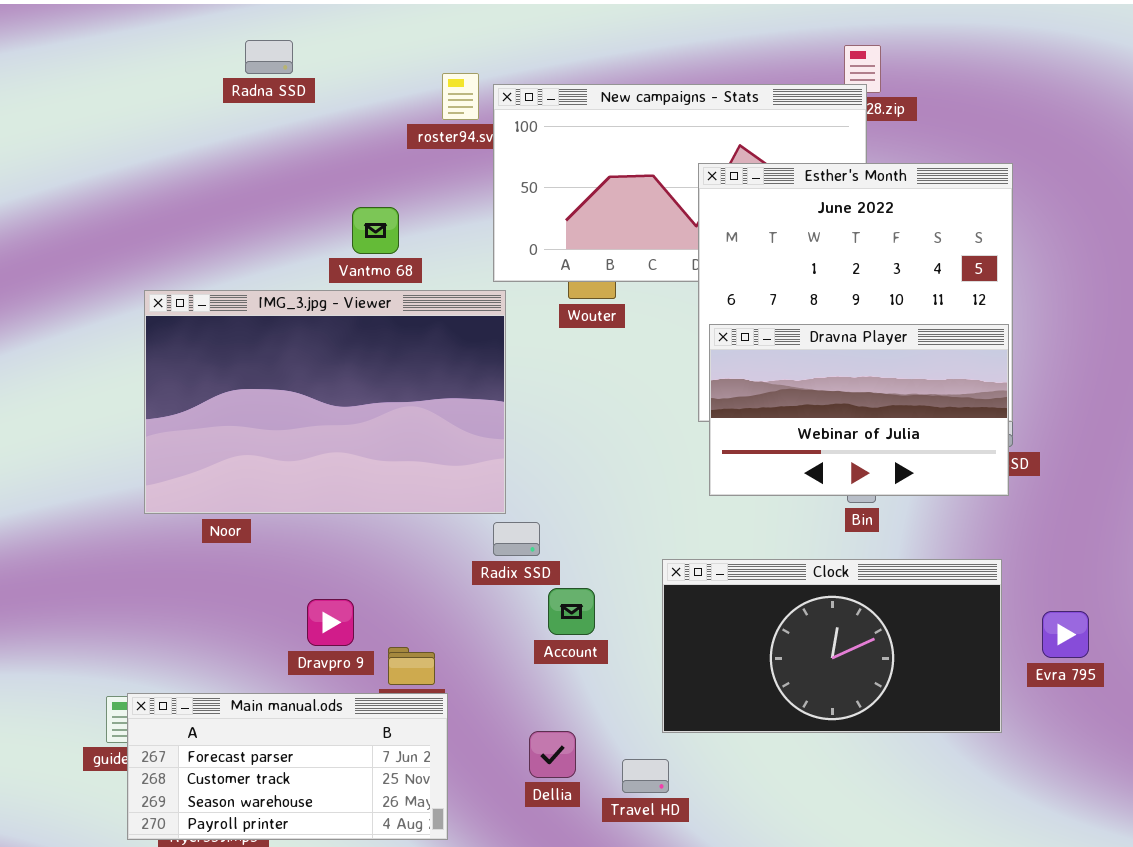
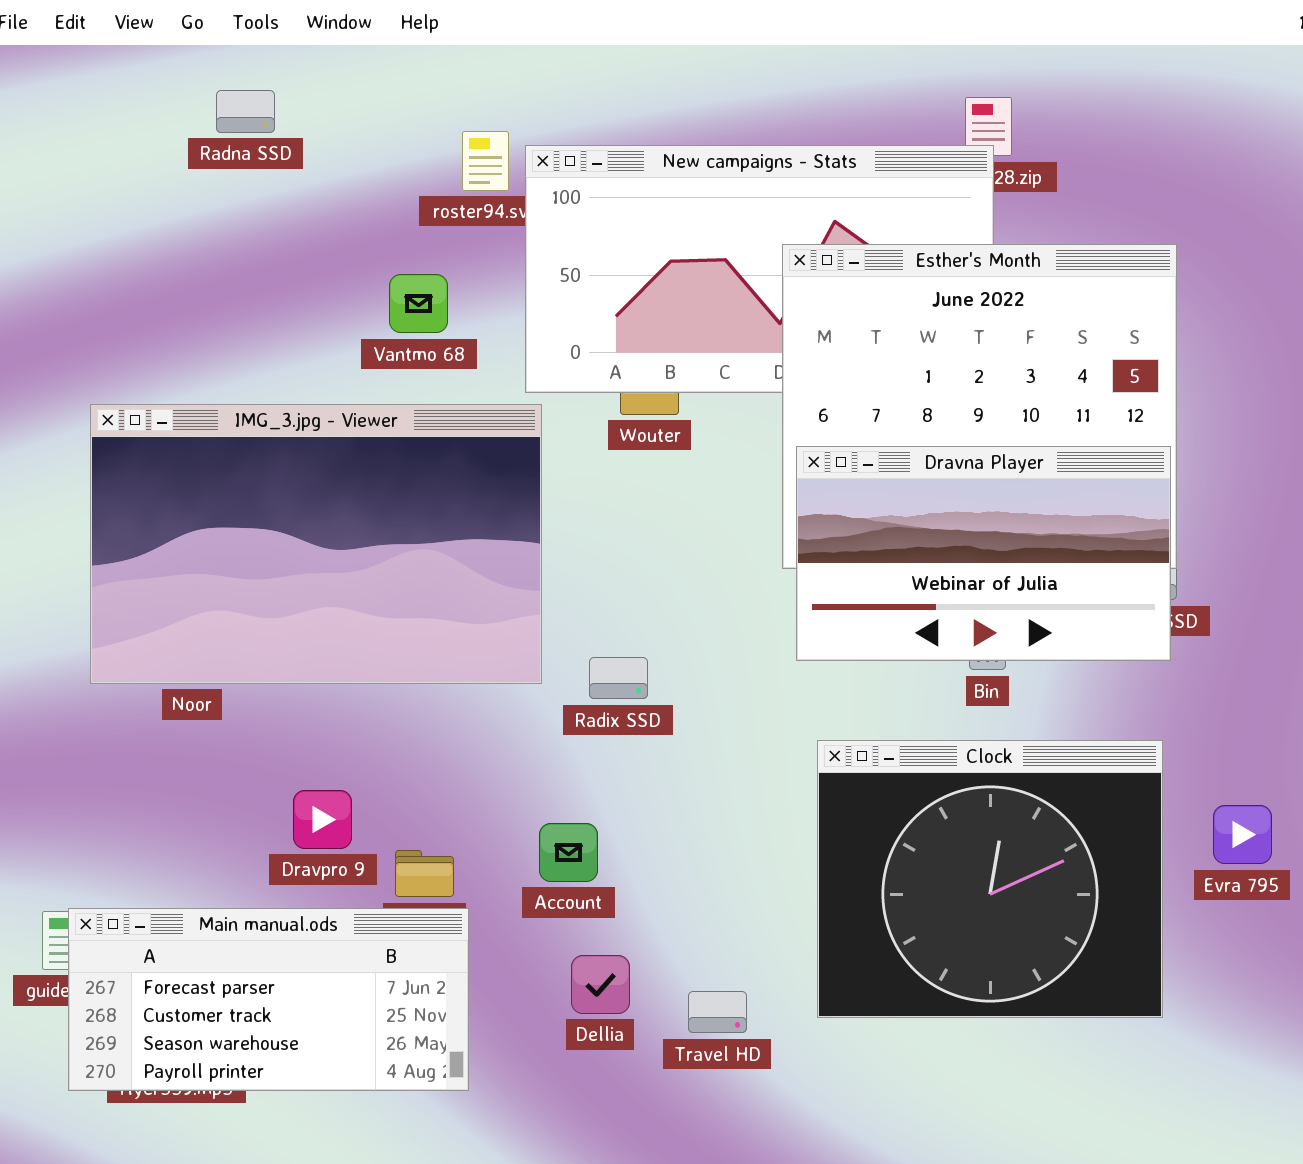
Vantmo 68: [352,207,399,254] -> [389,274,448,333], moved
Radix SSD: [493,522,540,556] -> [589,657,648,699], moved
Clock: [662,559,1002,733] -> [817,740,1163,1018], resized
Account: [548,588,595,635] -> [539,823,598,882], moved

